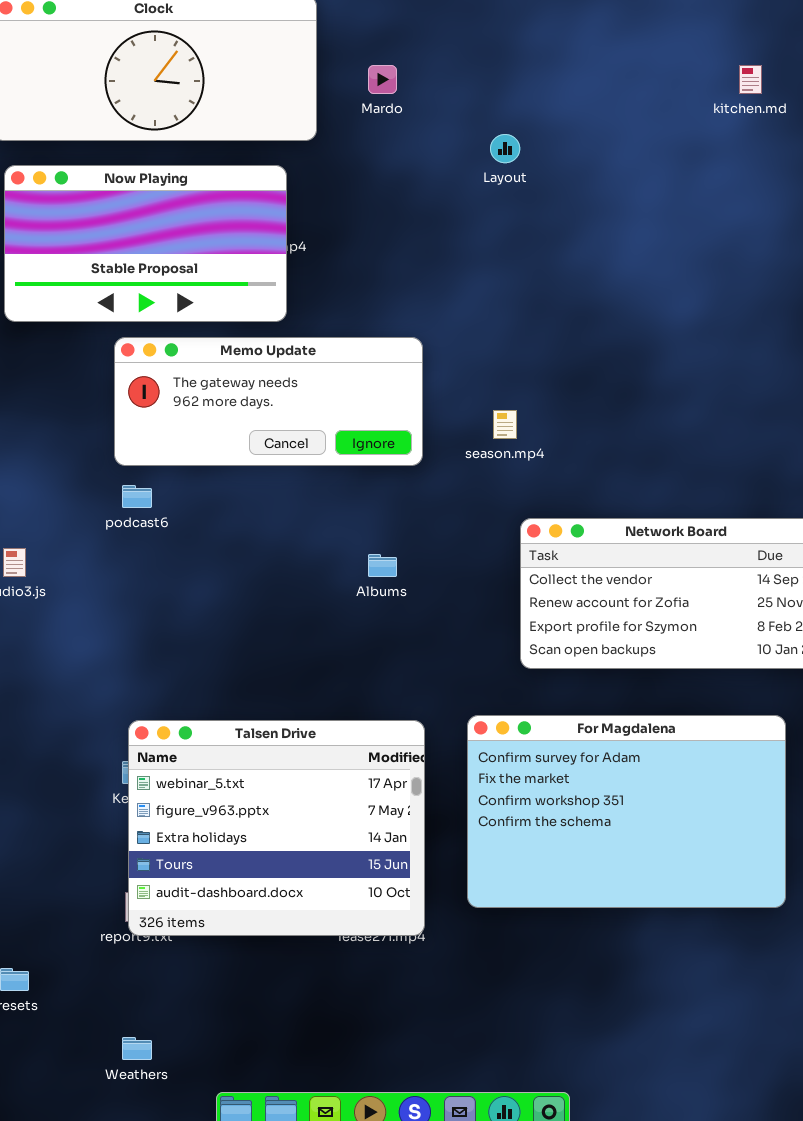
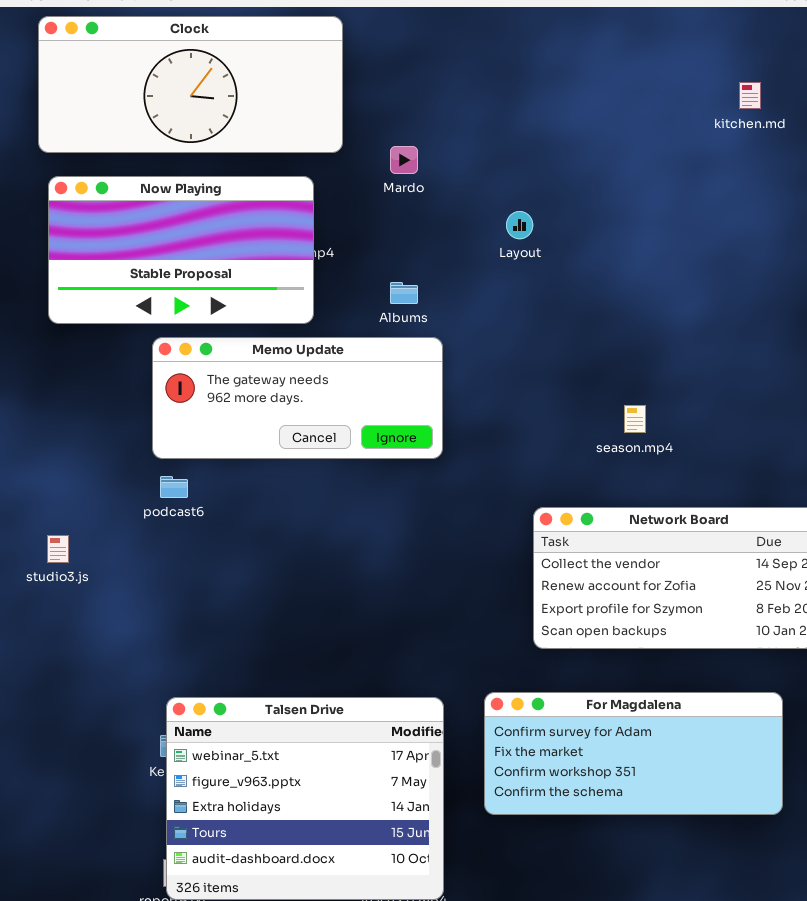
Mardo: [368,65,397,94] -> [390,146,418,174], moved
Layout: [490,134,520,163] -> [506,211,533,239], moved
season.mp4: [493,410,517,439] -> [624,405,646,433], moved
Albums: [368,554,397,577] -> [390,282,418,304], moved
For Magdalena: [467,715,786,908] -> [484,692,783,815], resized

